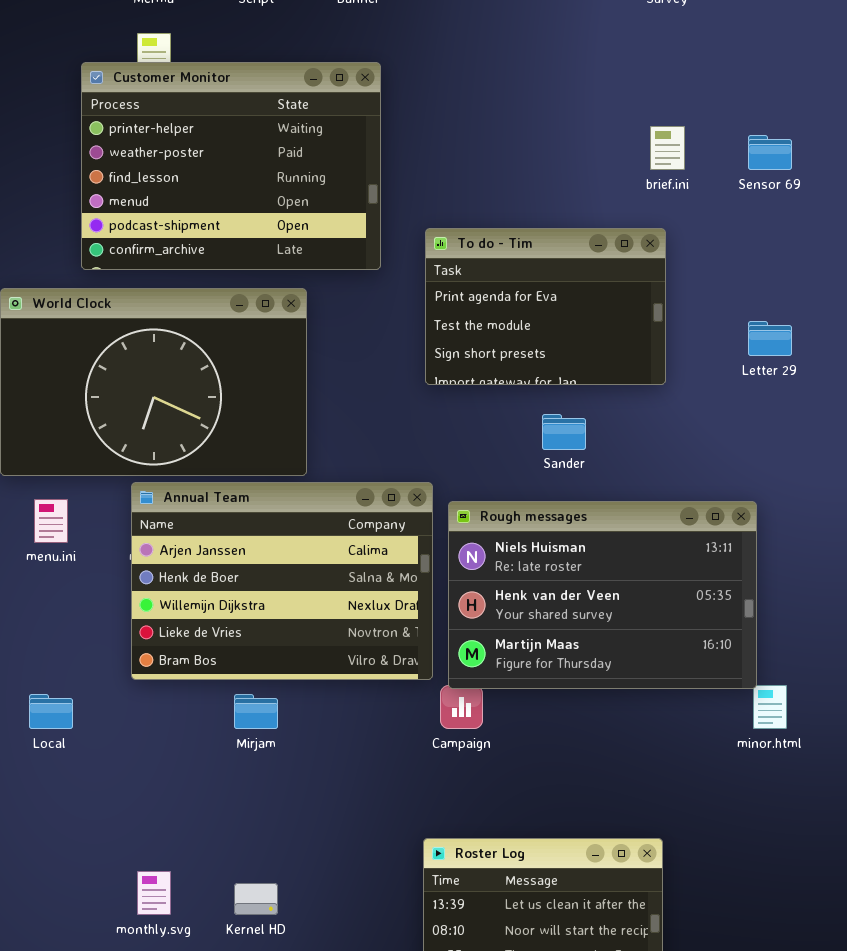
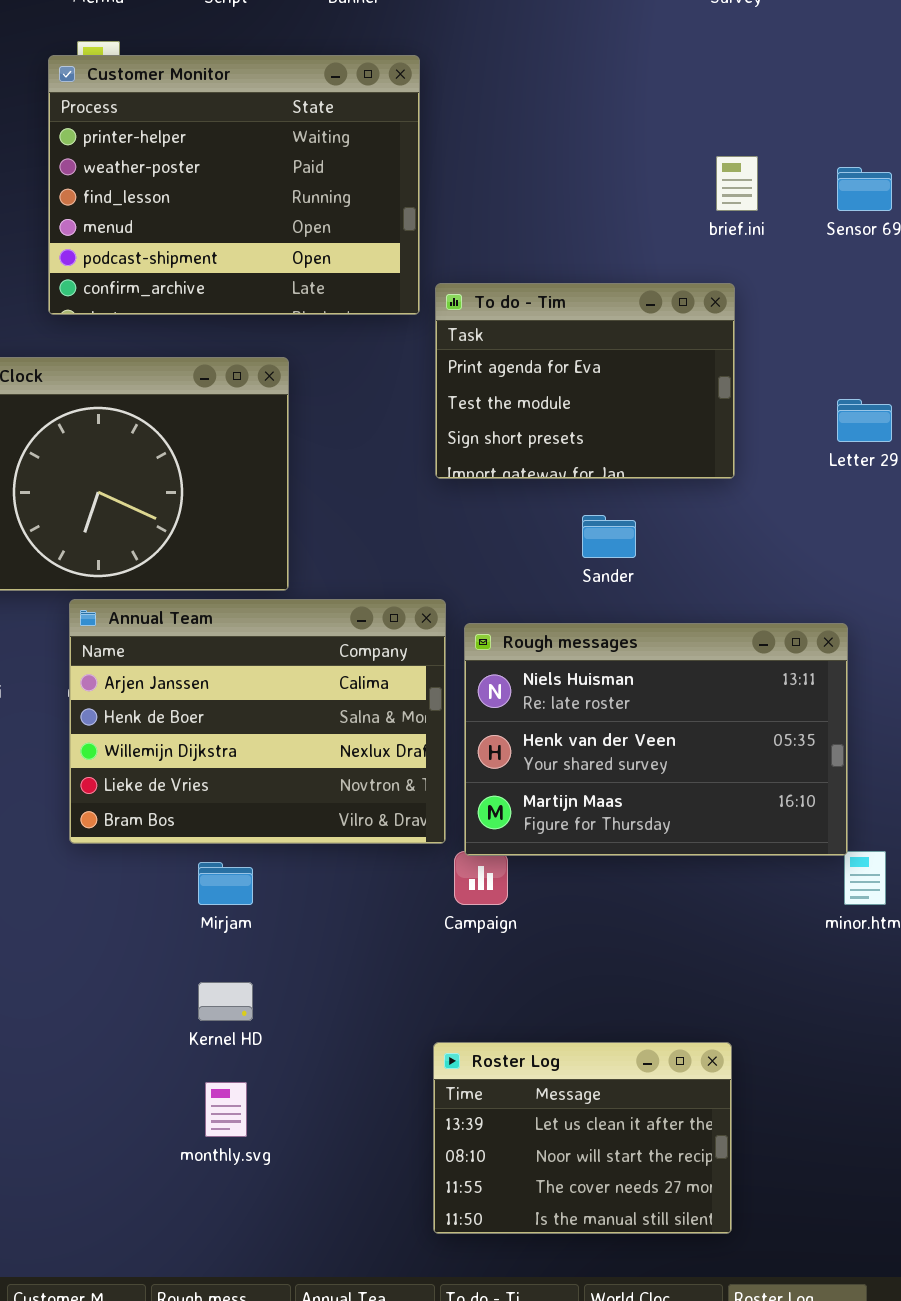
Customer Monitor: [81,62,381,270] -> [48,55,420,315], moved
monthly.svg: [137,871,171,915] -> [205,1082,247,1137], moved
Kernel HD: [234,883,278,915] -> [198,982,253,1021], moved

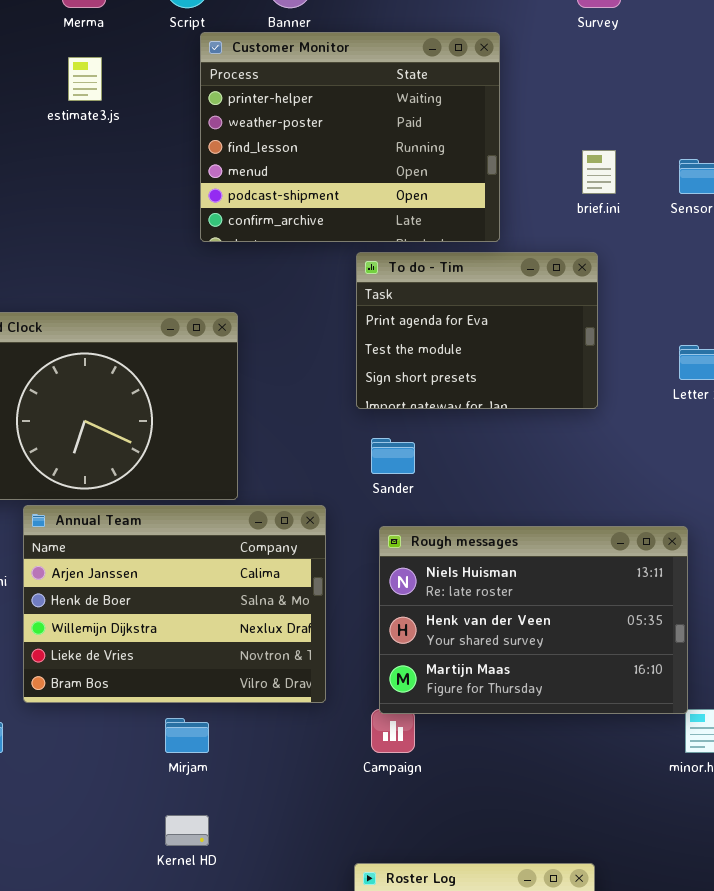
Customer Monitor: [48,55,420,315] -> [200,32,500,242], moved
Sander: [582,515,636,558] -> [371,438,415,474], moved
Annual Team: [69,599,446,844] -> [23,505,326,703], moved

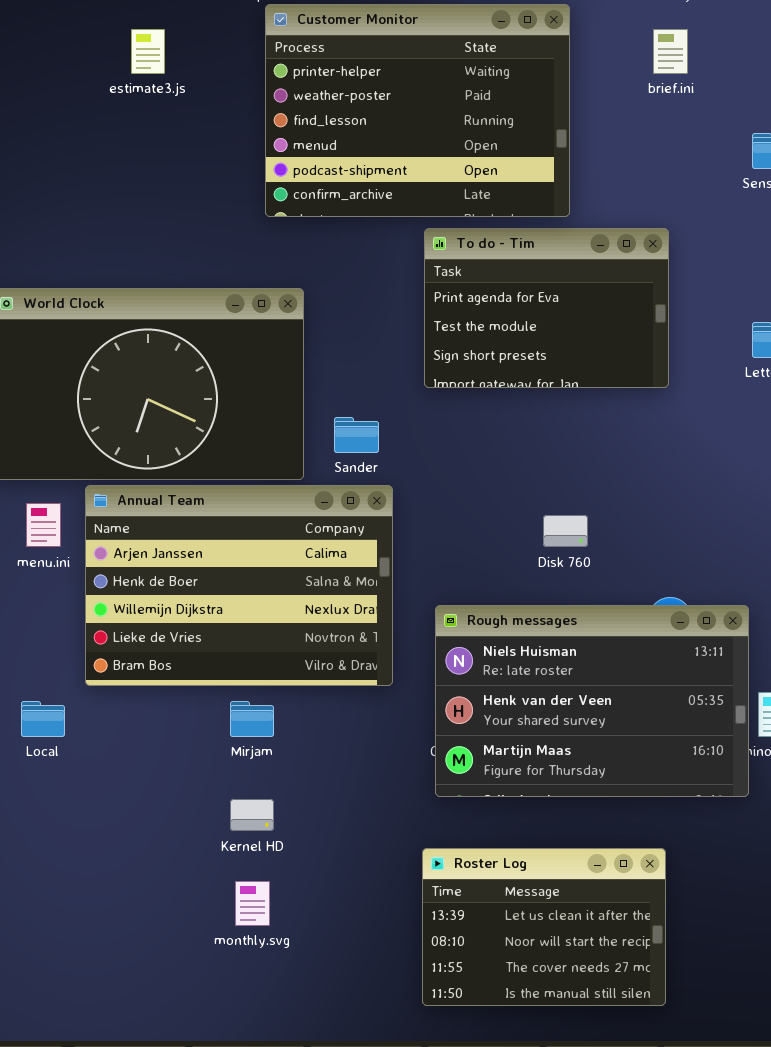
brief.ini: [582,150,616,194] -> [653,29,688,74], moved
Sander: [371,438,415,474] -> [334,417,379,453], moved
Rough messages: [379,526,688,714] -> [435,605,749,797], moved

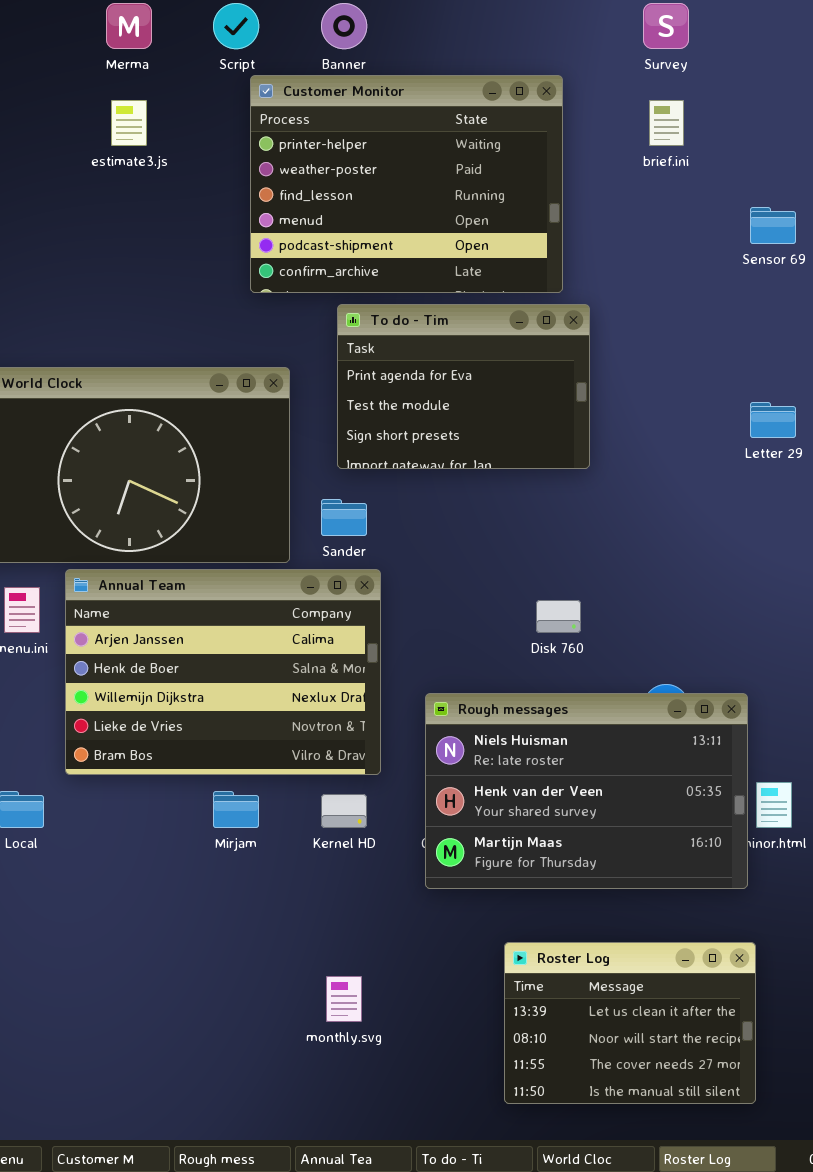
To do - Tim: [424,228,669,388] -> [337,304,590,469], moved
Kernel HD: [230,799,274,831] -> [321,794,367,828], moved
Roster Log: [422,848,666,1006] -> [504,942,756,1104], moved
monthly.svg: [235,881,270,926] -> [326,976,362,1022], moved

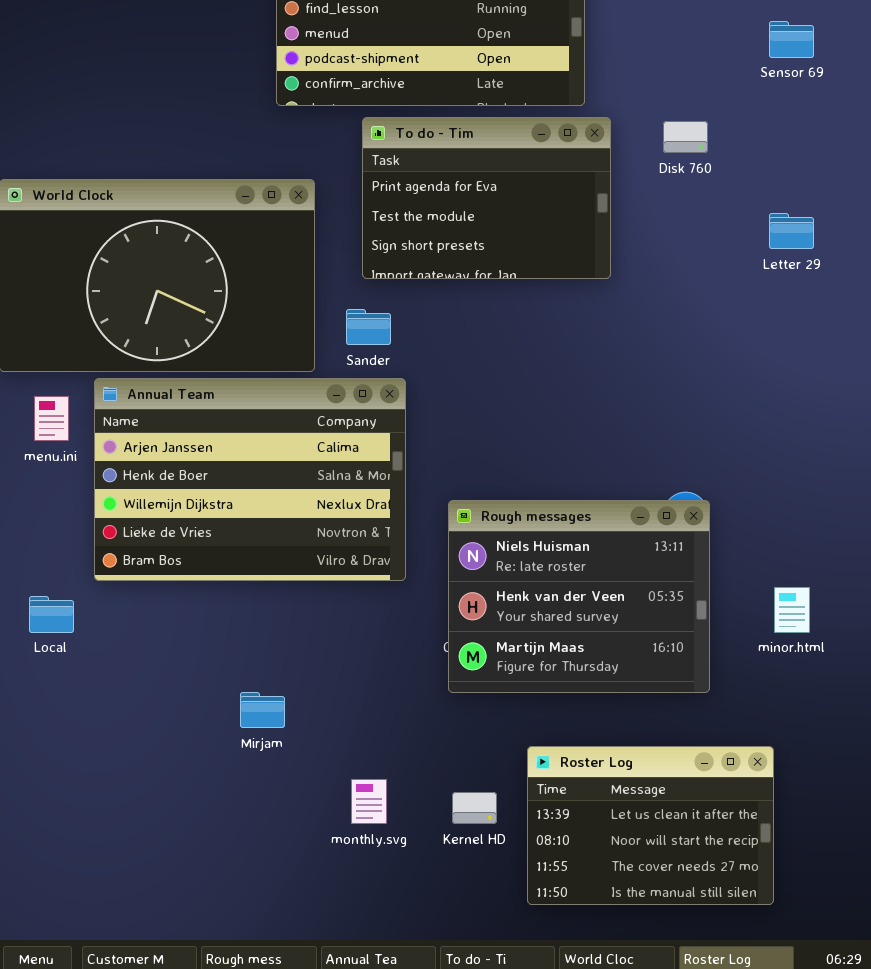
Disk 760: [536,600,581,633] -> [663,121,708,153], moved
Rough messages: [425,693,748,889] -> [448,500,710,693], resized
Mirjam: [213,791,259,828] -> [240,692,285,728], moved
Kernel HD: [321,794,367,828] -> [452,792,497,824], moved

